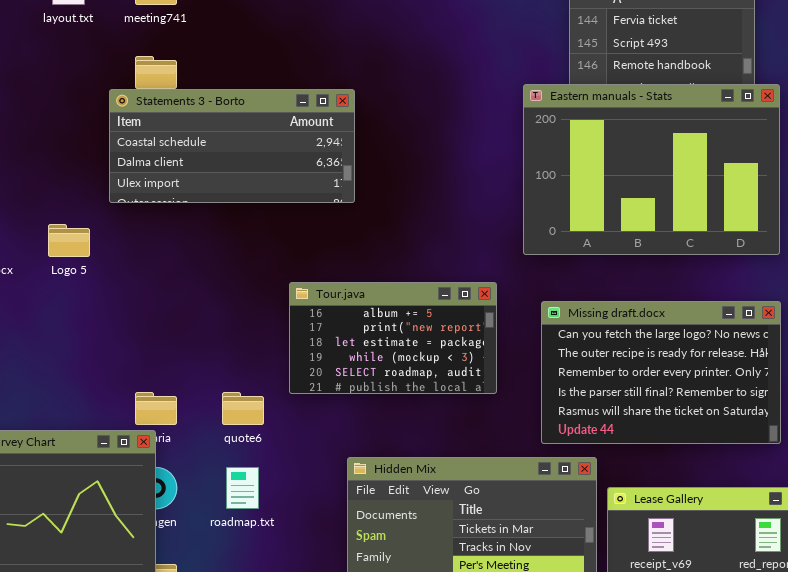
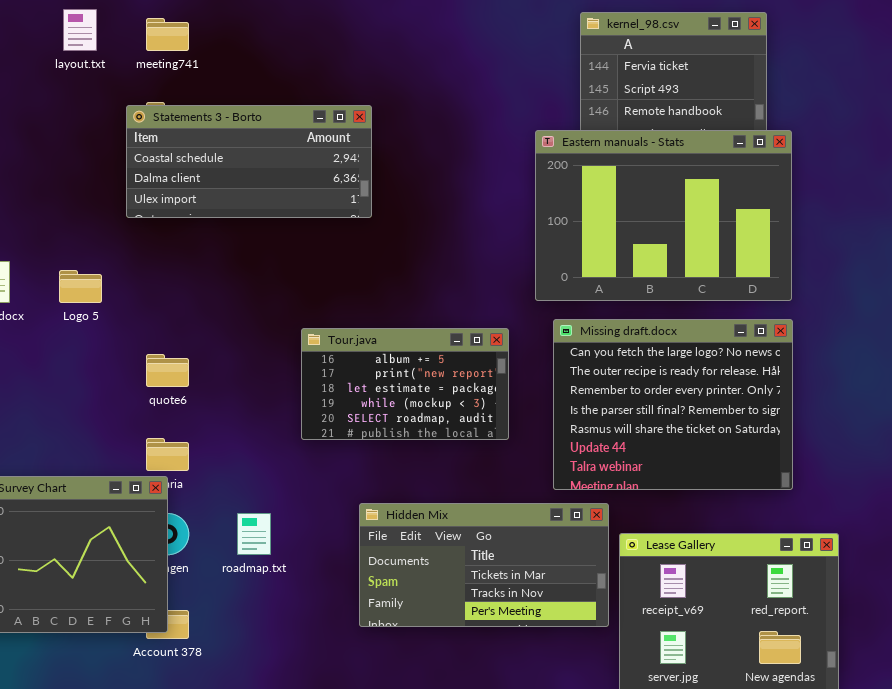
Statements 3 - Borto: [109,89,355,203] -> [126,105,372,218], moved
Missing draft.docx: [541,301,781,444] -> [553,319,793,490], resized
quote6: [222,392,264,425] -> [146,354,189,387], moved

